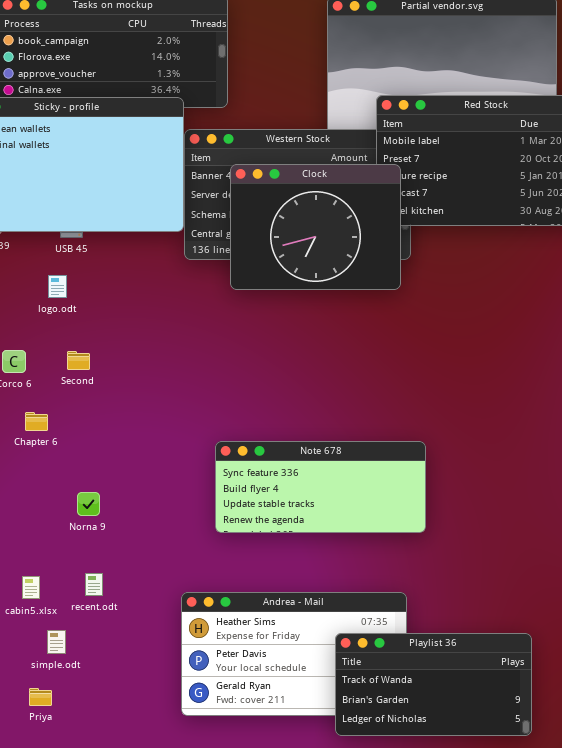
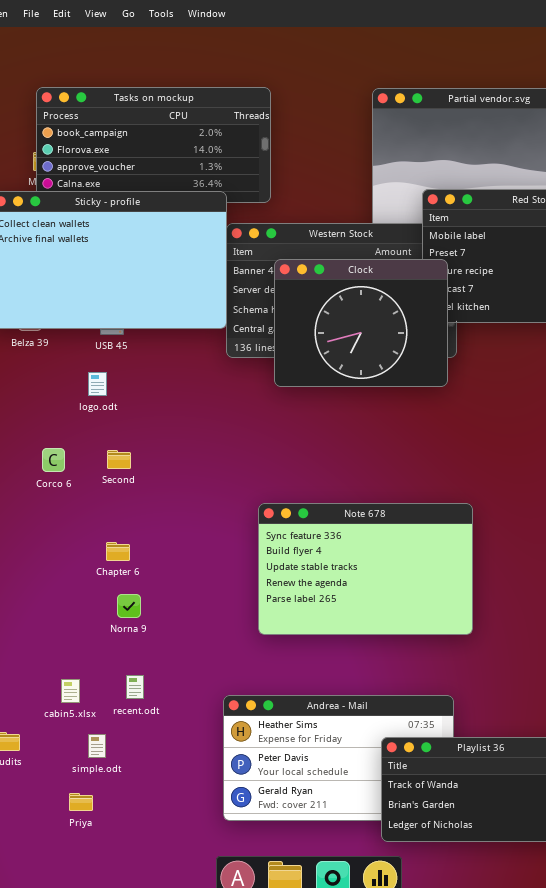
Chapter 6: [25,412,48,431] -> [106,542,130,561], moved
Note 678: [215,441,426,533] -> [258,503,473,635], resized

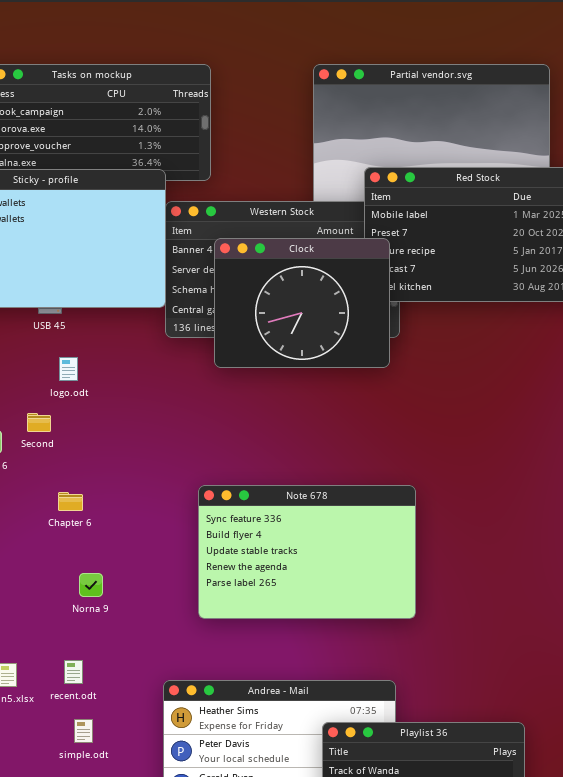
logo.odt: [88,372,107,396] -> [59,357,78,381], moved
Second: [107,450,131,469] -> [27,413,51,432], moved
Chapter 6: [106,542,130,561] -> [58,492,83,511], moved
Norna 9: [117,594,141,618] -> [79,573,103,597], moved
simple.odt: [88,734,106,758] -> [74,719,93,743], moved

